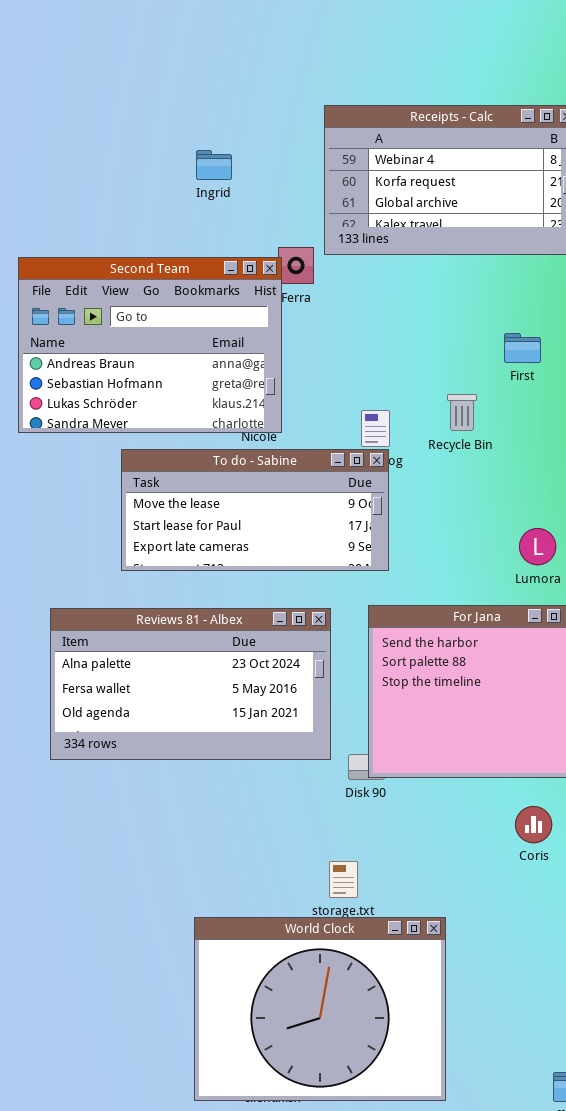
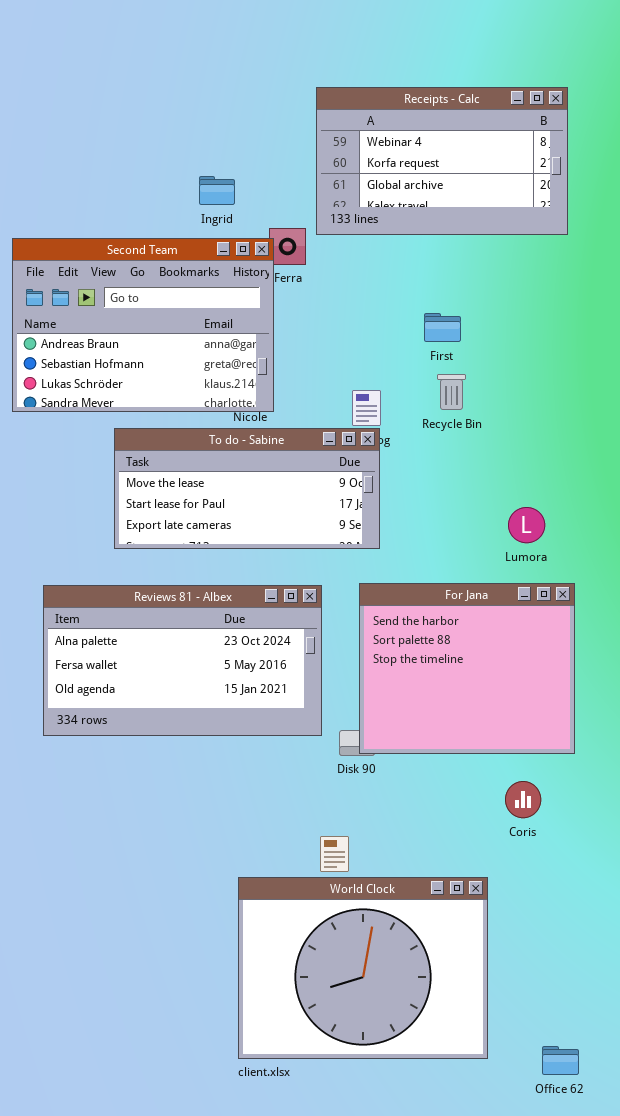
Ingrid: [196,150,232,180] -> [199,176,235,205], moved
First: [504,333,541,363] -> [424,313,461,342], moved
World Clock: [194,917,446,1101] -> [238,877,488,1059], moved

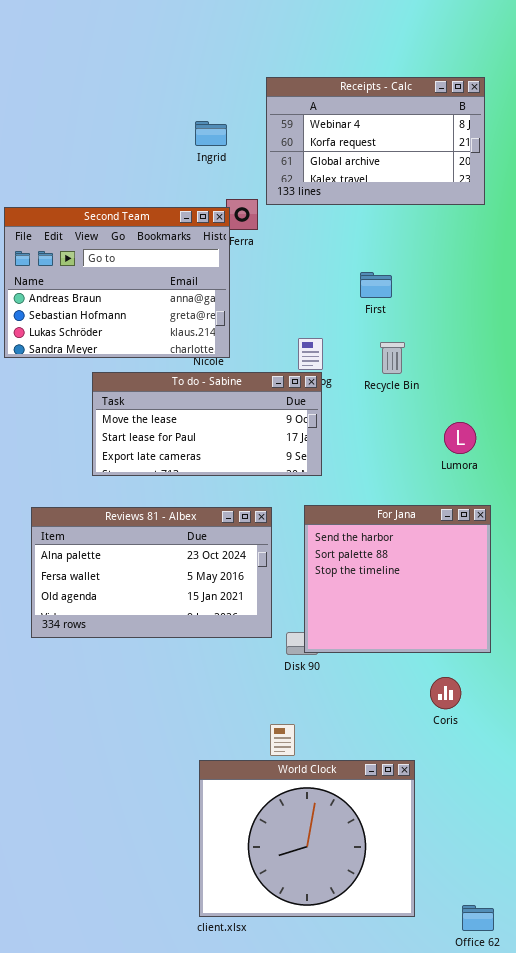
Ingrid: [199,176,235,205] -> [195,121,227,146], moved
Recycle Bin: [437,374,466,410] -> [380,342,405,374], moved
Lumora: [508,507,545,543] -> [444,422,476,454], moved

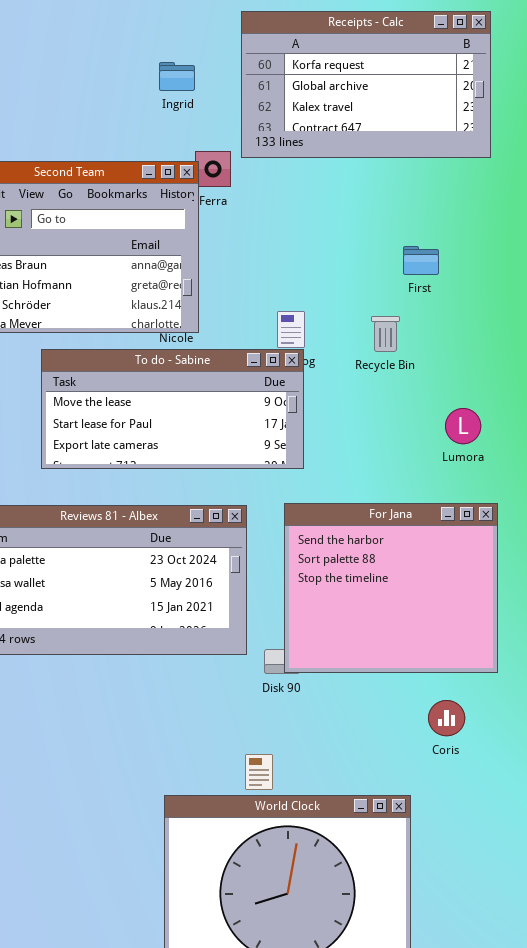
Receipts - Calc: [266,77,485,205] -> [241,11,491,158], scrolled down 1 row
First: [360,272,392,298] -> [403,246,439,275], moved

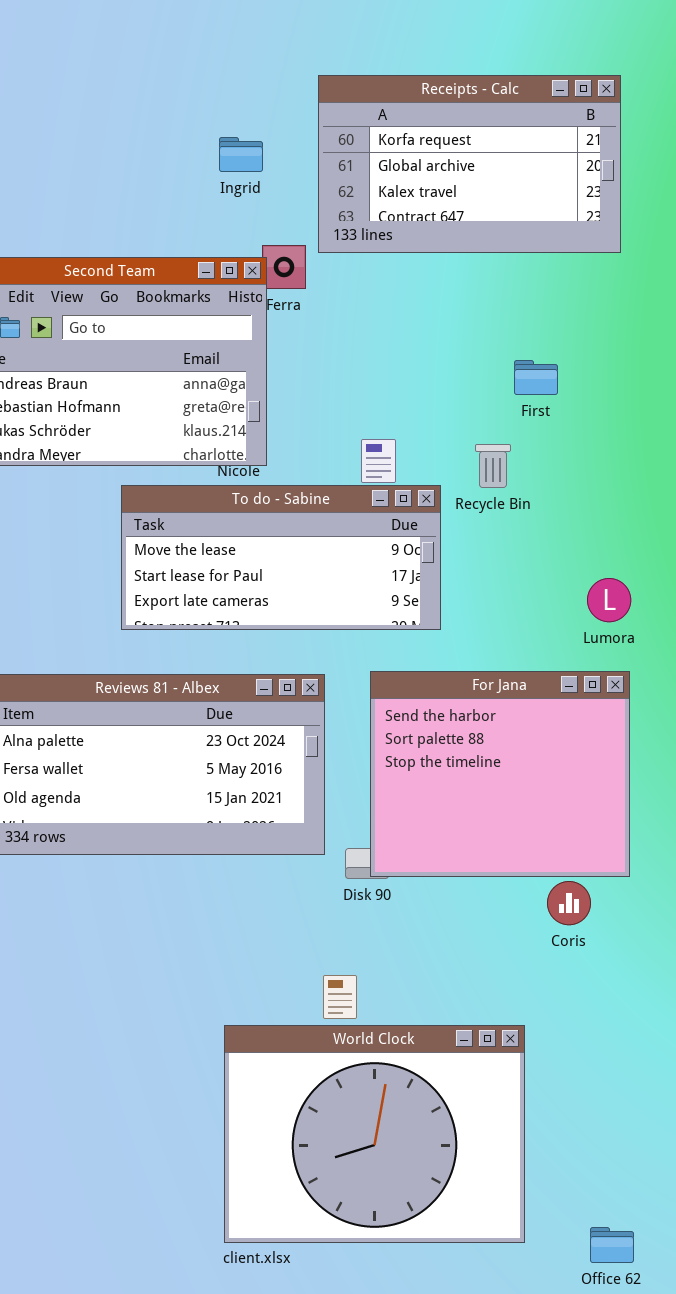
To do - Sabine: [41,349,304,469] -> [121,485,441,630], moved
Lumora: [445,408,481,444] -> [587,578,631,622], moved
Coris: [428,700,465,736] -> [547,881,591,925], moved

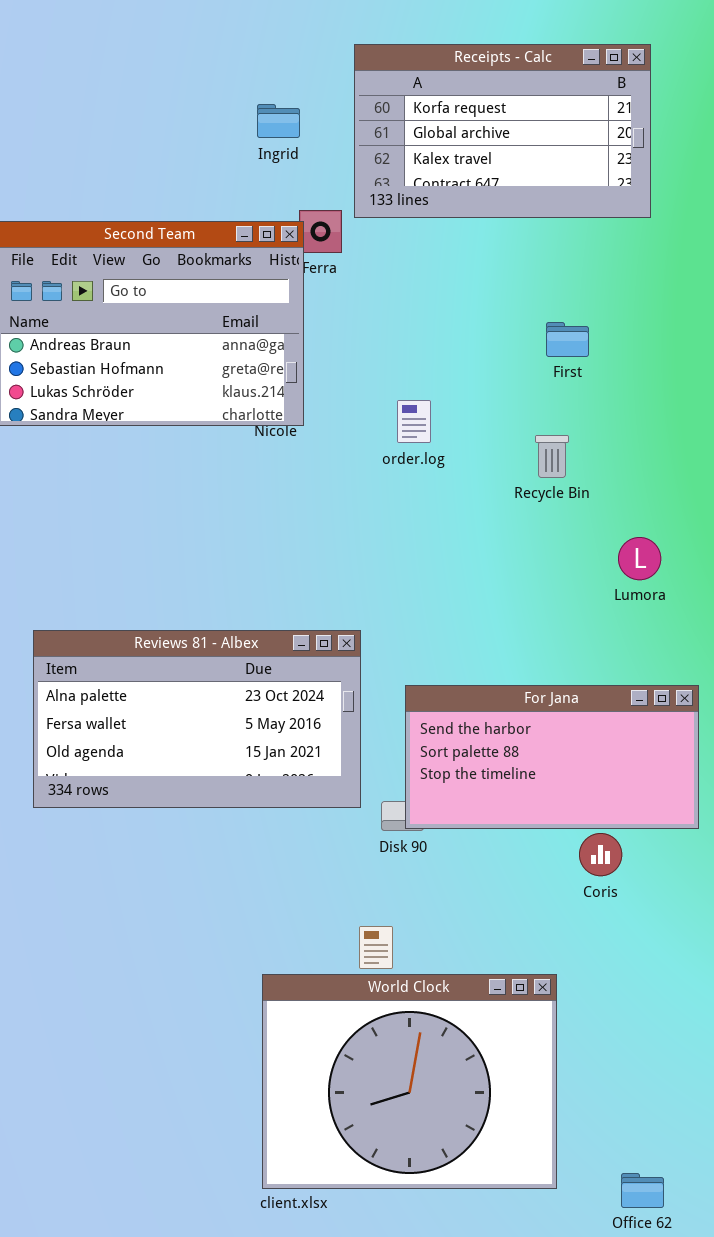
Recycle Bin: [475,444,511,488] -> [535,435,569,478], moved
To do - Sabine: [121,485,441,630] -> none, closed
For Jana: [370,671,630,877] -> [405,685,699,829], resized

